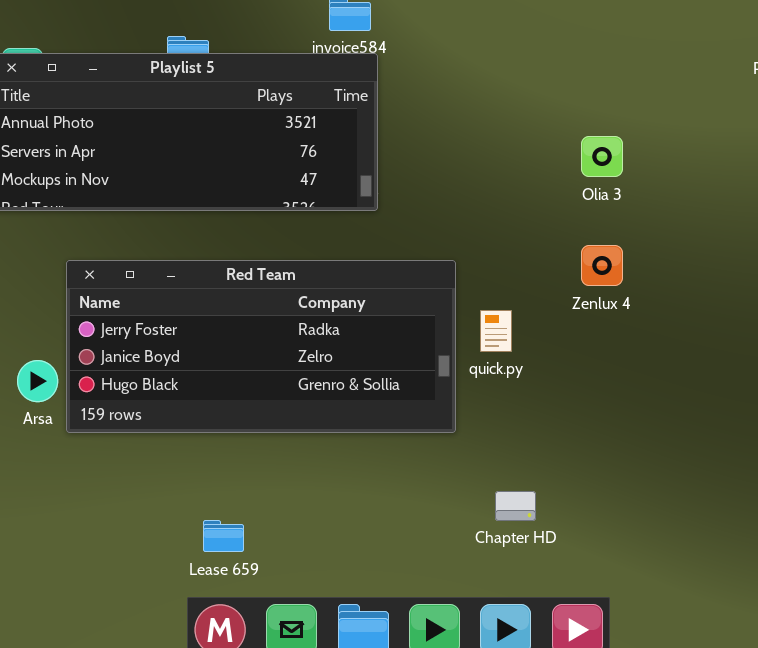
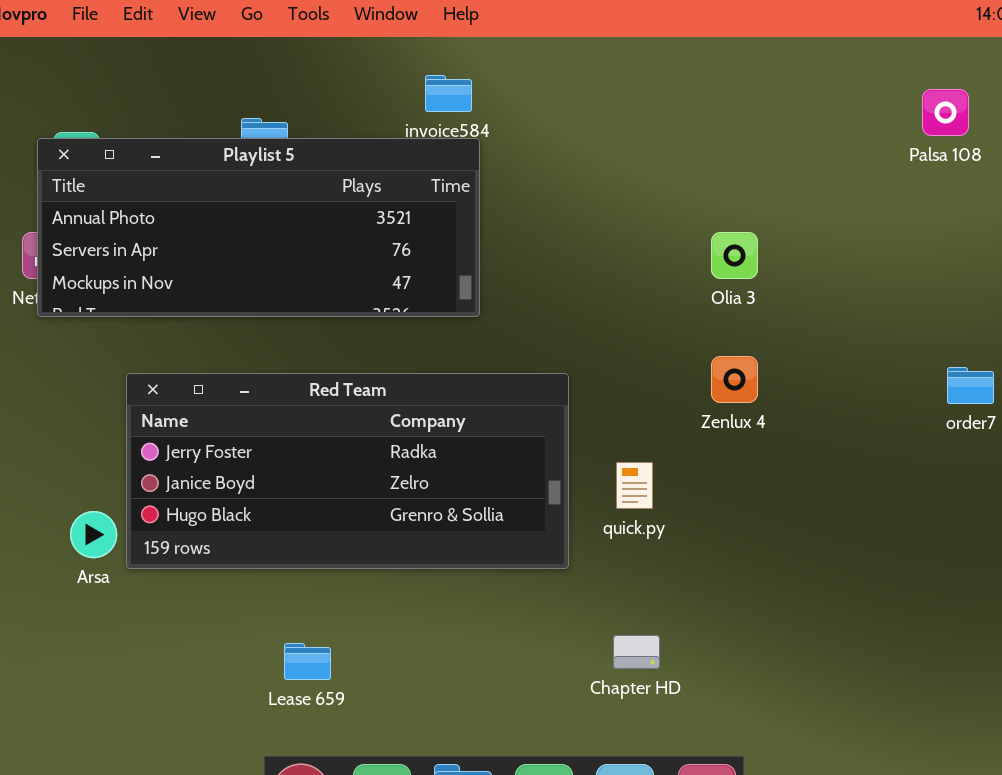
quick.py: [480,310,512,352] -> [616,462,653,509], moved
Arsa: [17,360,58,402] -> [70,511,117,558], moved
Lease 659: [203,520,244,552] -> [284,643,331,680], moved

